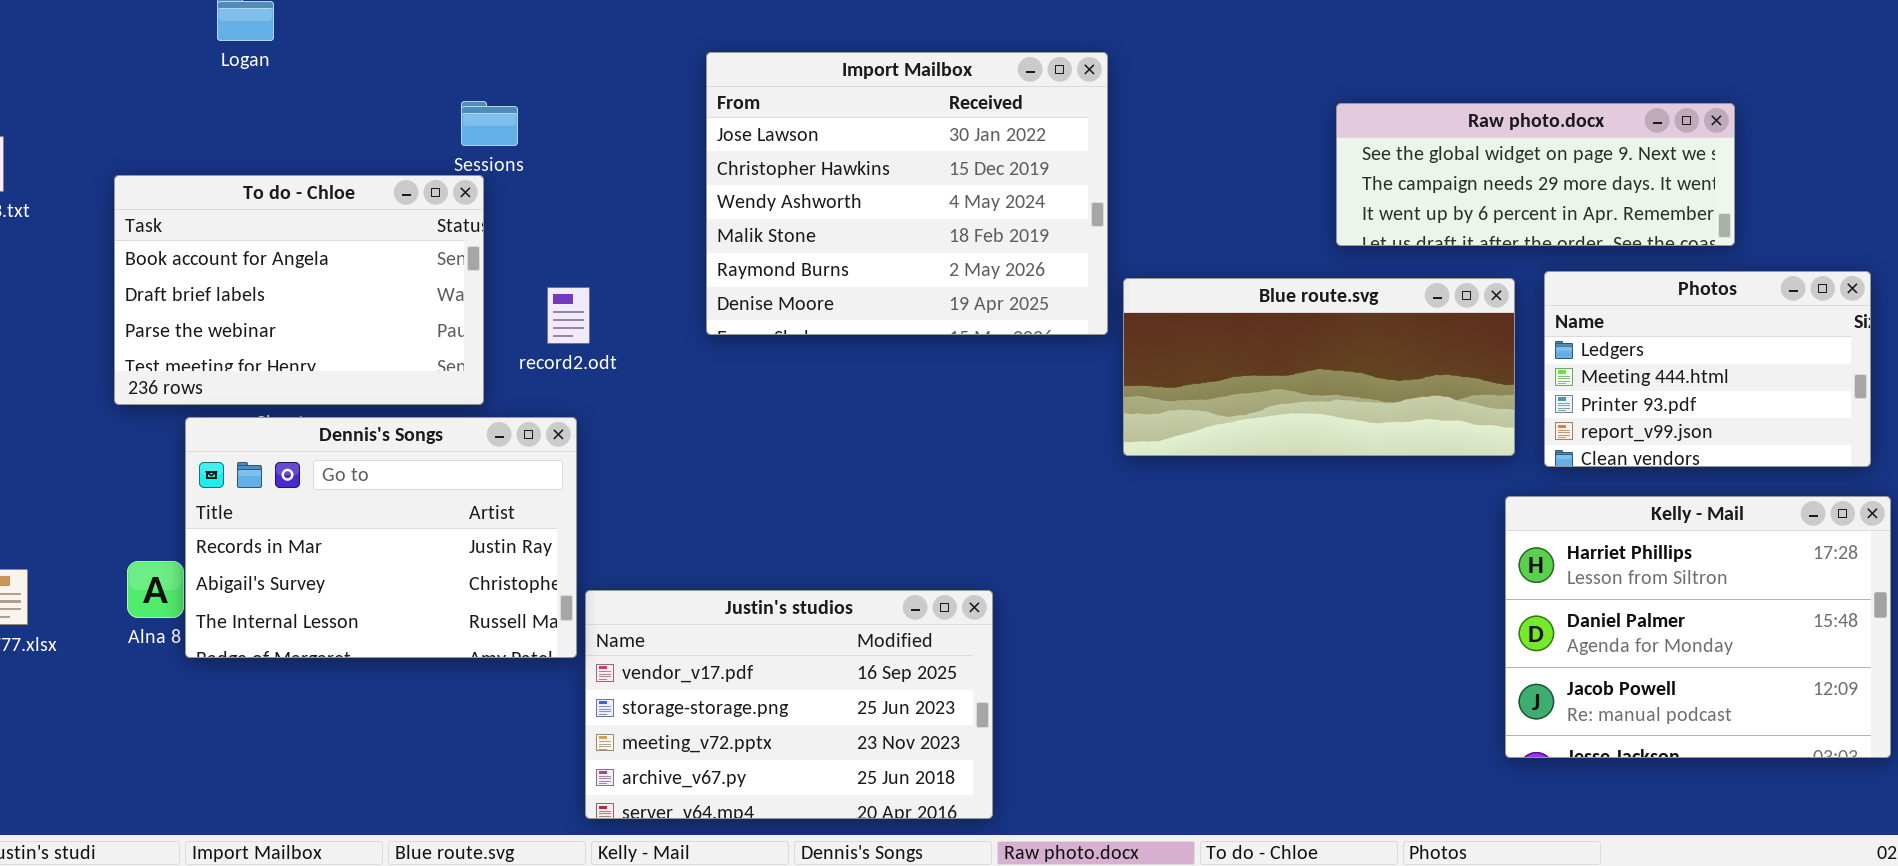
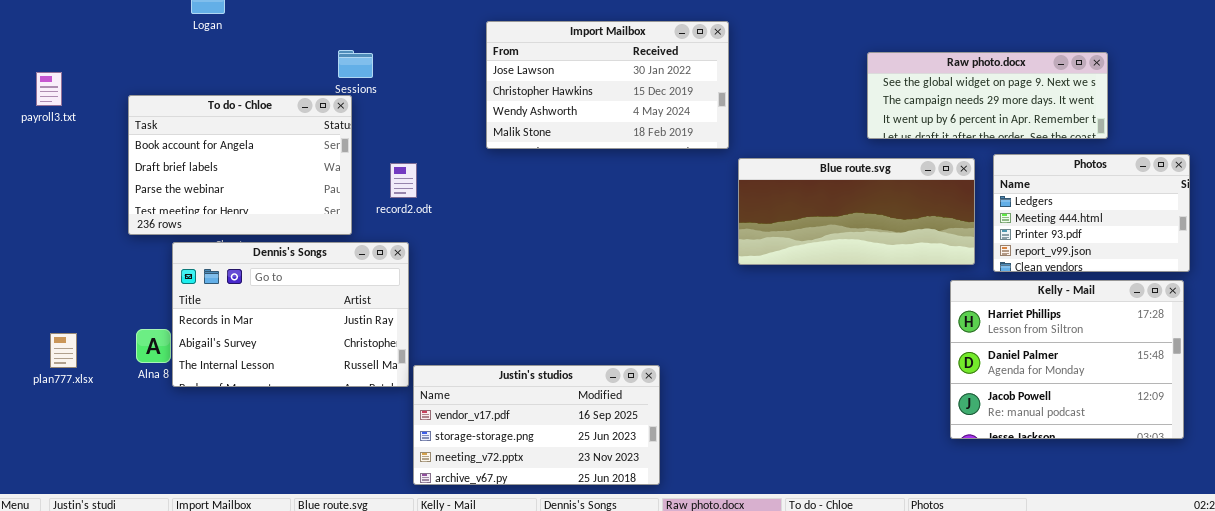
Import Mailbox: [706,52,1108,335] -> [486,21,729,149], resized
Kelly - Mail: [1505,496,1891,758] -> [950,280,1184,439], moved
Justin's studios: [585,590,993,819] -> [413,365,660,485], resized

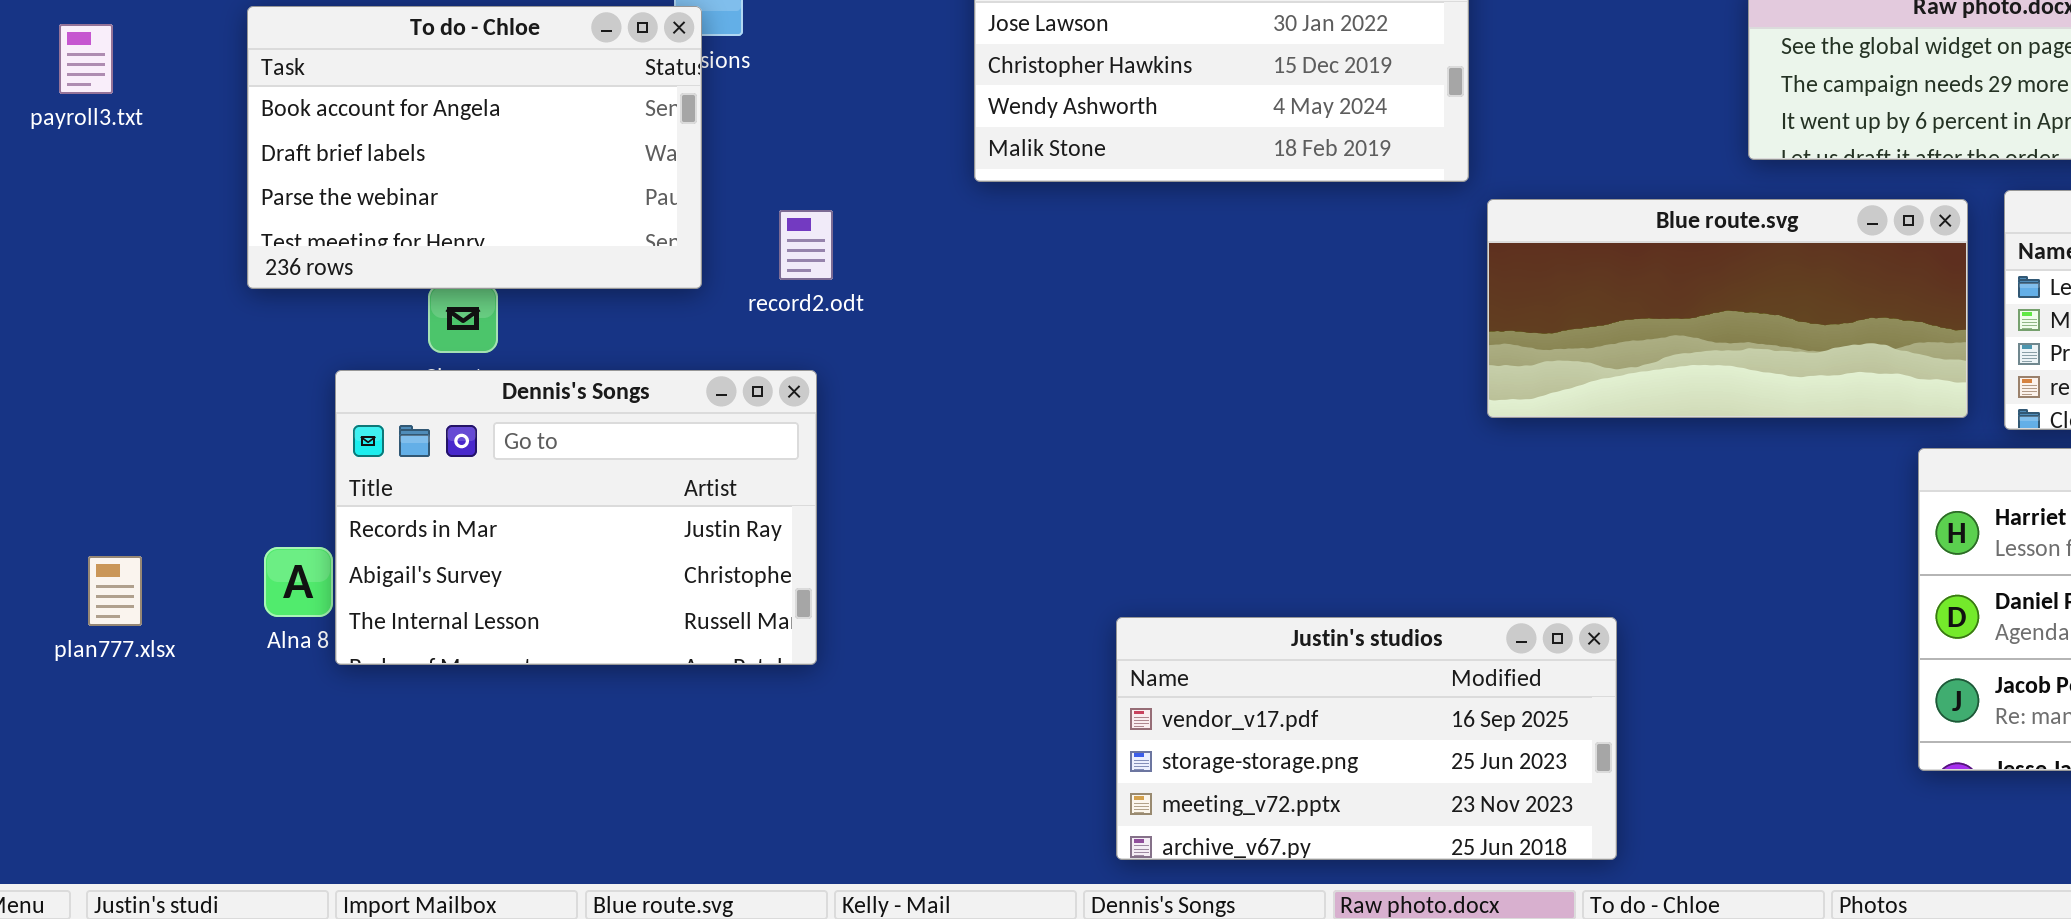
To do - Chloe: [128,95,352,235] -> [247,6,702,289], moved
Justin's studios: [413,365,660,485] -> [1116,617,1617,860], moved

